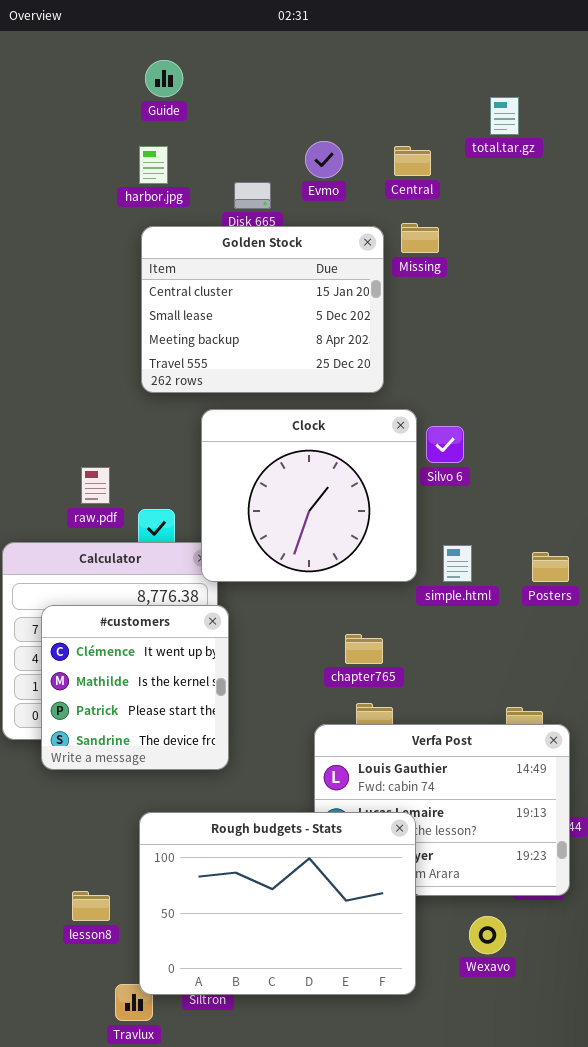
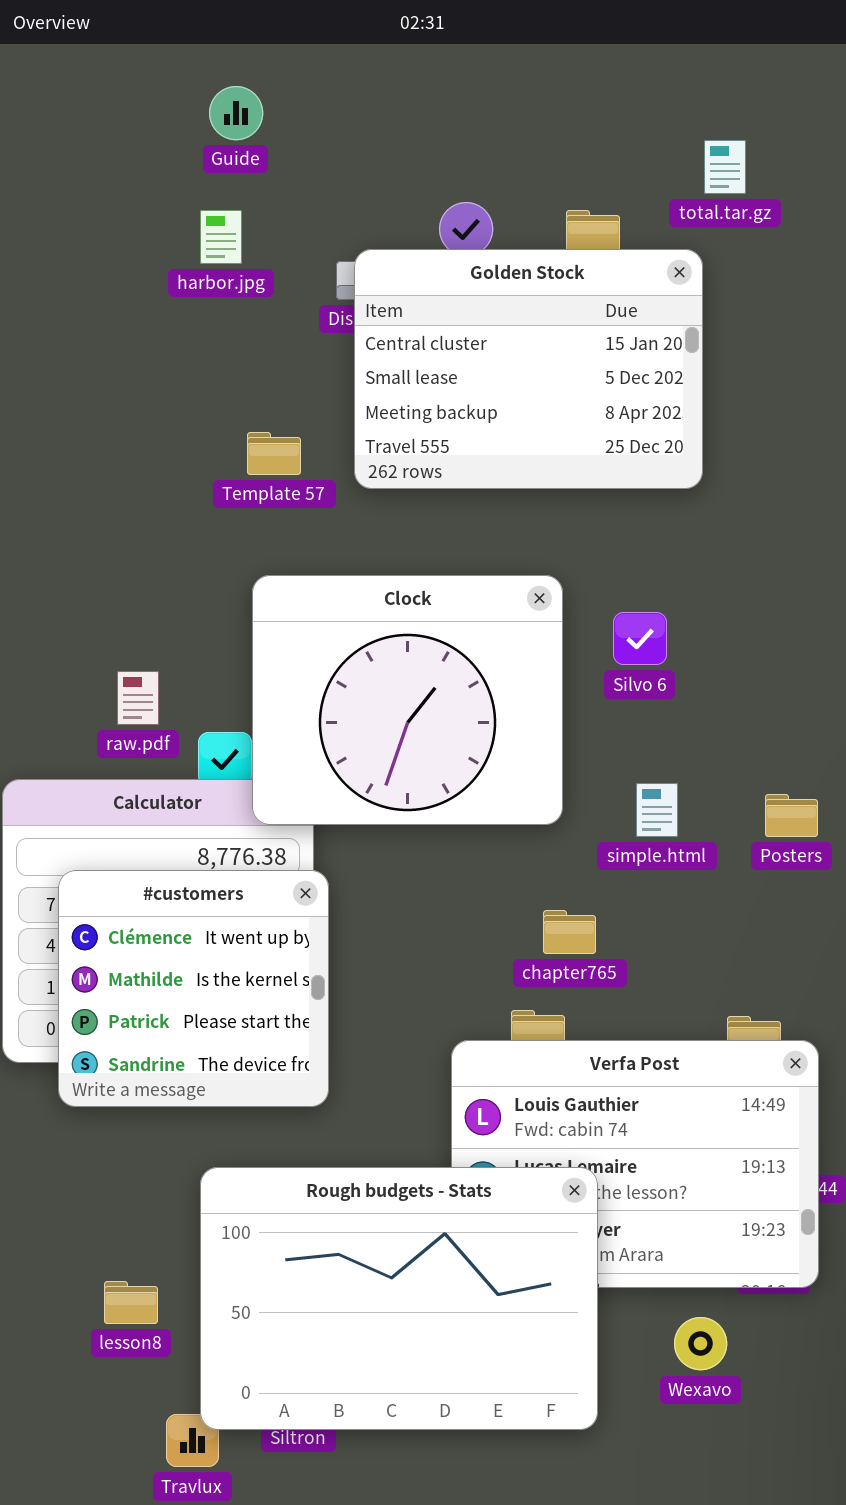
Golden Stock: [141,226,384,393] -> [354,249,703,489], moved
Clock: [201,409,417,582] -> [252,575,563,825], moved
chapter765: [345,634,383,664] -> [543,910,596,954], moved

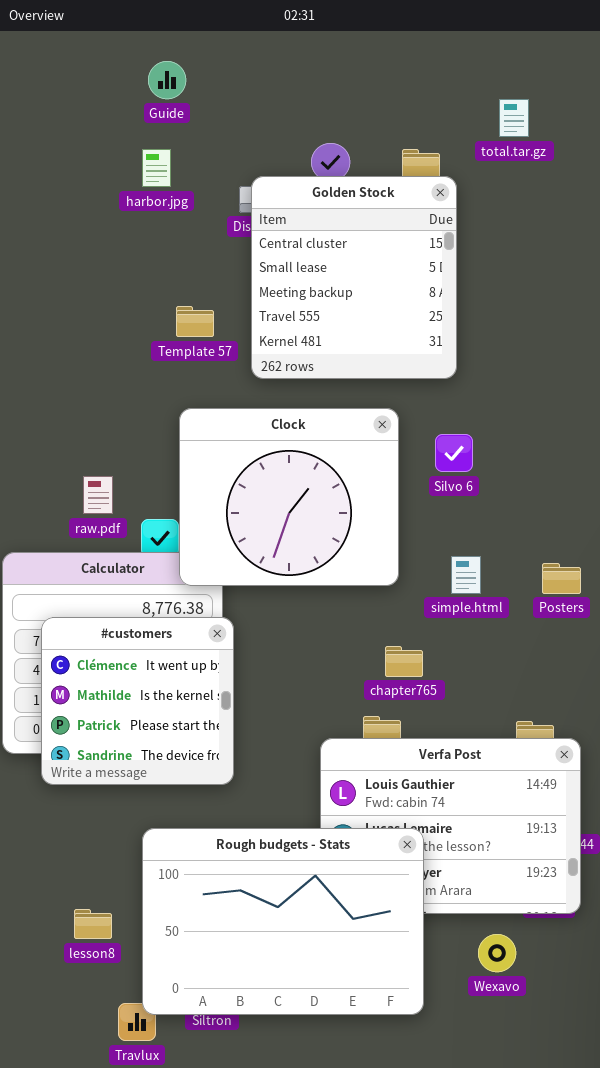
Golden Stock: [354,249,703,489] -> [251,176,457,379], resized

